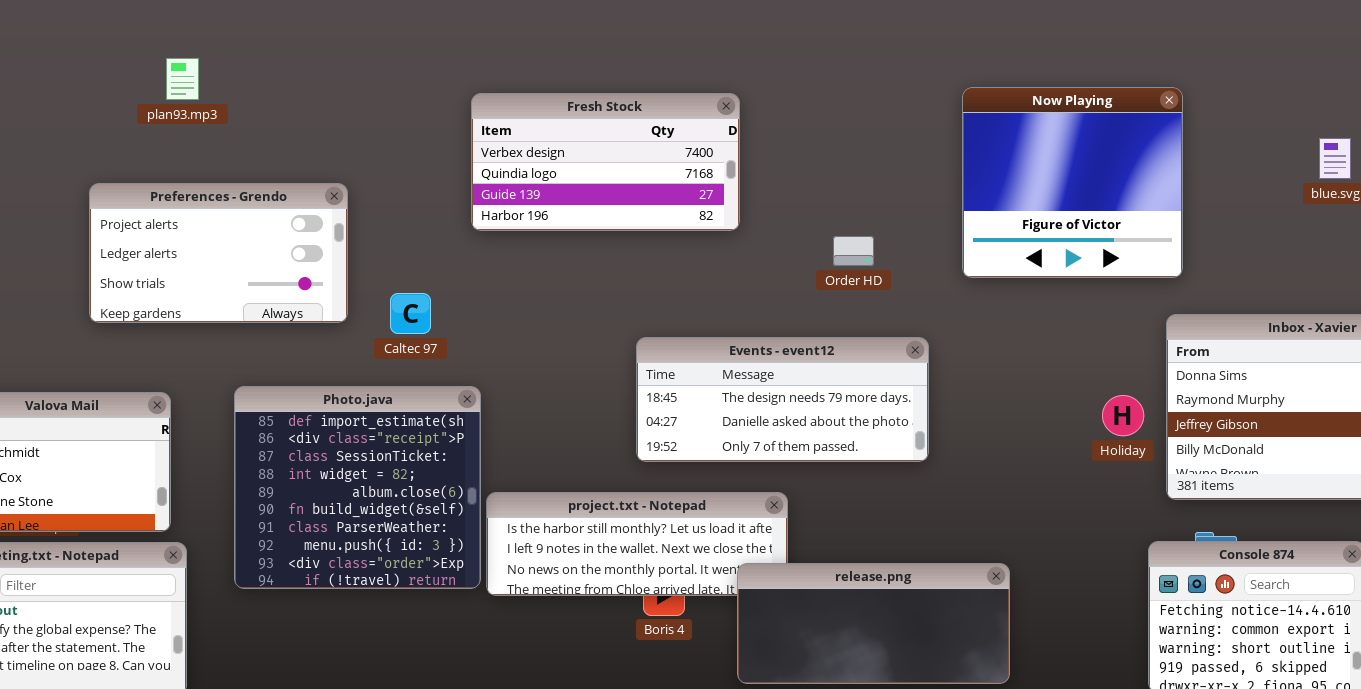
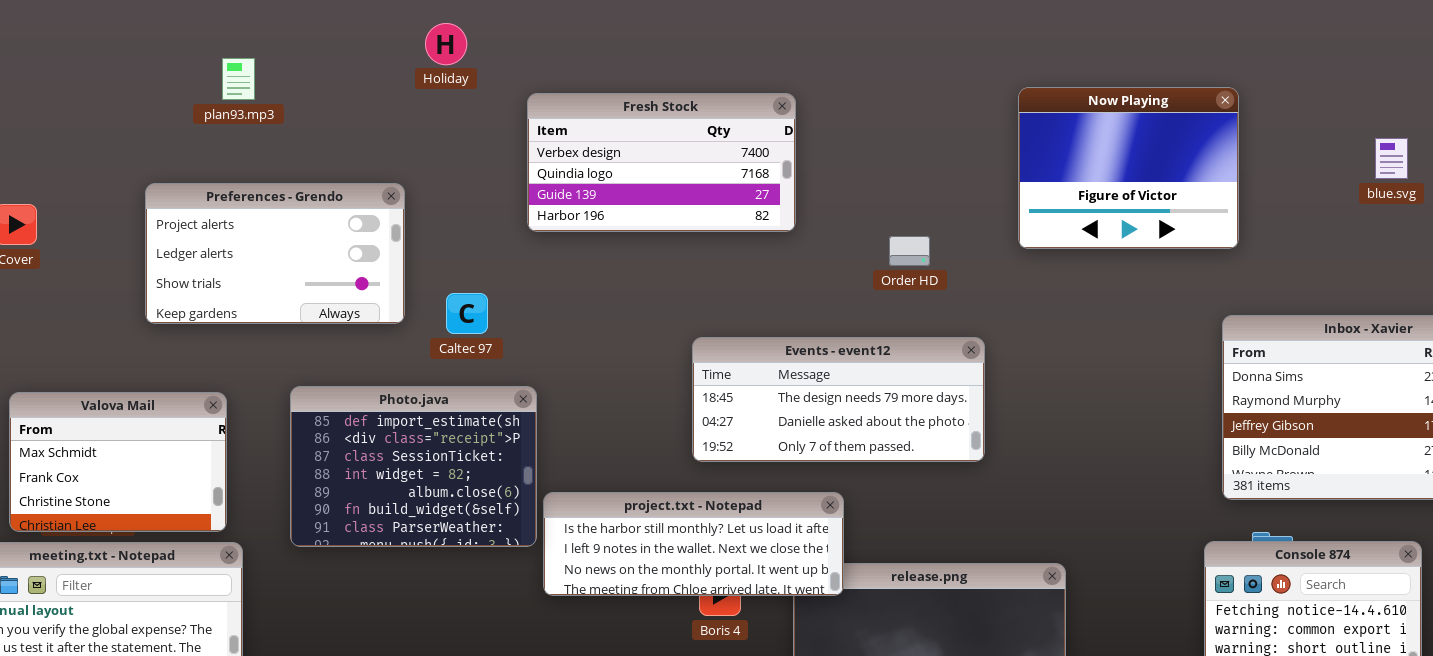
Now Playing: [962,87,1183,278] -> [1018,87,1239,249], resized
Photo.java: [234,386,481,589] -> [290,386,537,547], resized
Holiday: [1102,395,1144,436] -> [425,23,467,65], moved
project.txt - Notepad: [486,492,788,596] -> [543,492,844,596], raised

